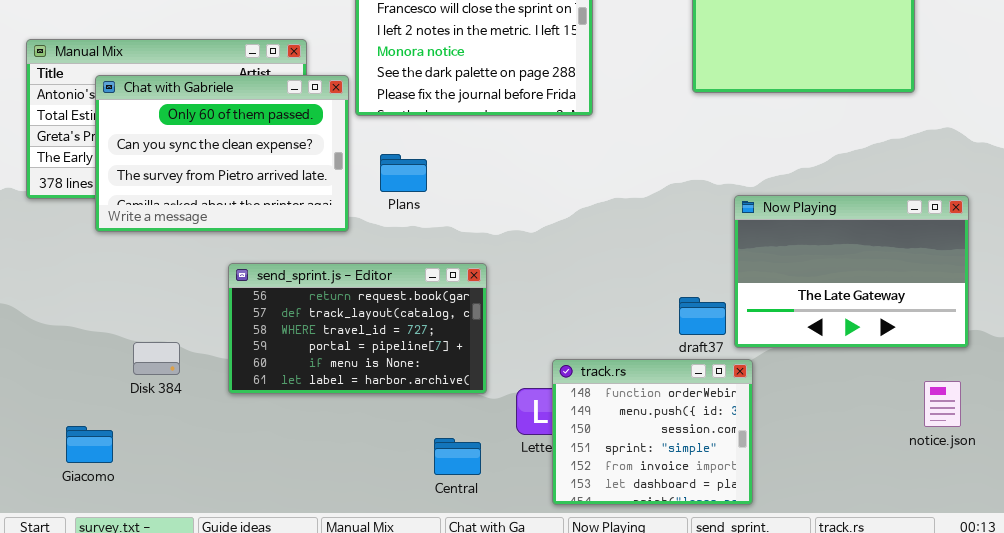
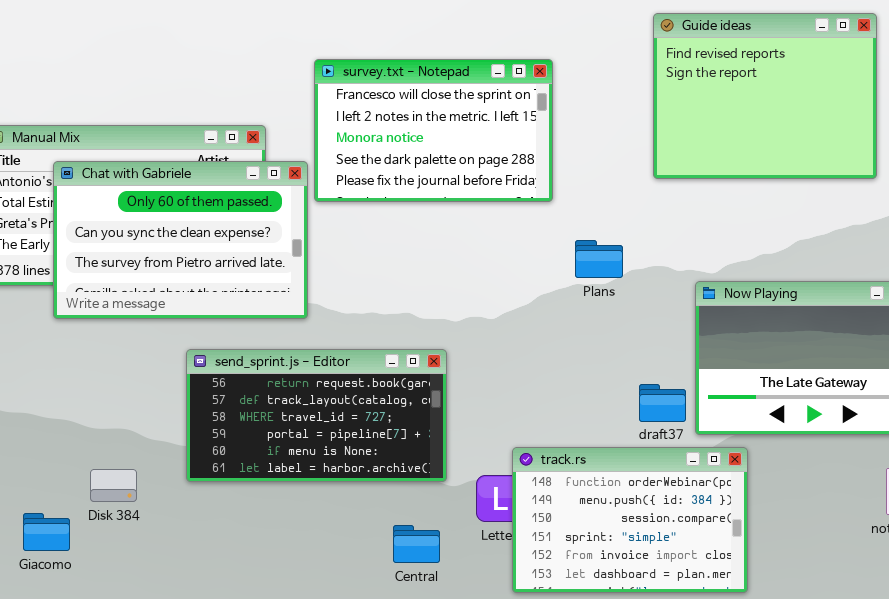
Plans: [380,154,427,192] -> [575,240,623,278], moved
Disk 384: [133,342,180,375] -> [90,469,137,502], moved
track.rs: [552,359,753,505] -> [512,447,748,593], resized

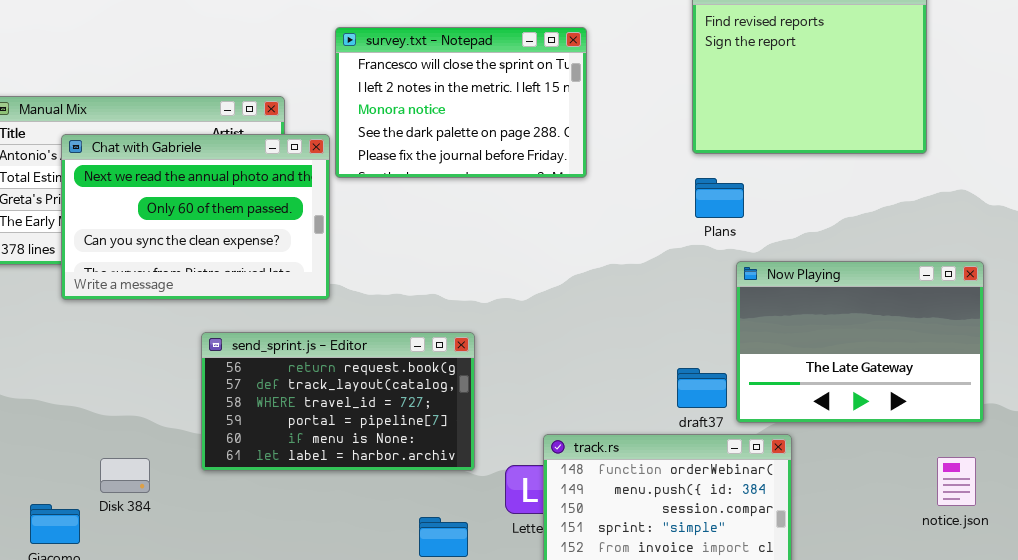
Chat with Gabriele: [53,161,308,319] -> [61,134,330,300], scrolled up 1 row
Plans: [575,240,623,278] -> [695,178,744,218], moved

